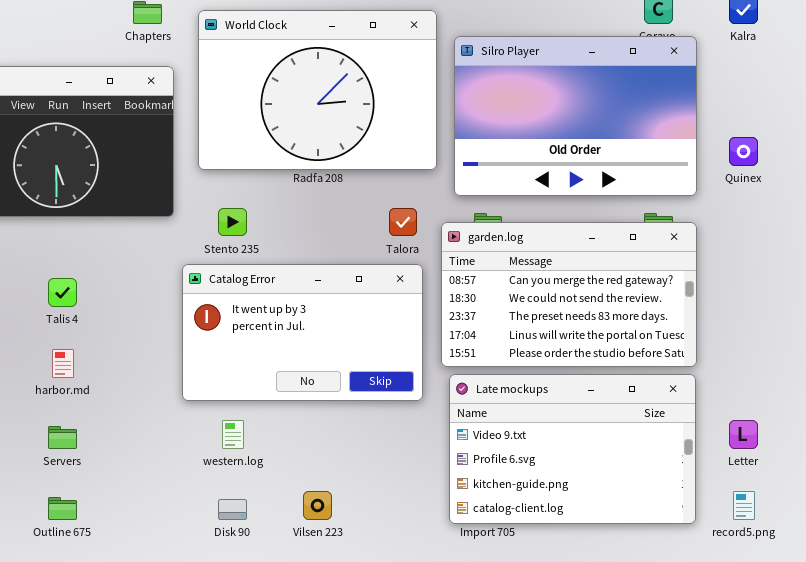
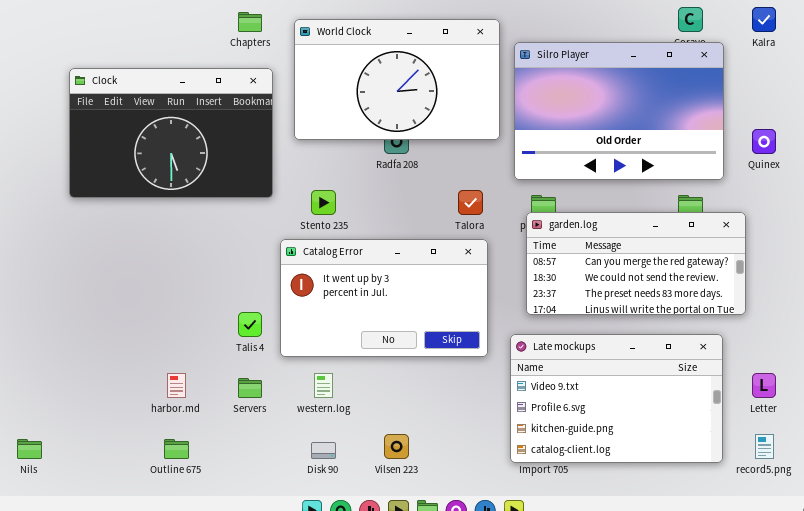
World Clock: [198,10,437,170] -> [294,19,500,140], resized
garden.log: [441,222,697,367] -> [526,212,746,315], moved, resized
Talis 4: [48,278,77,307] -> [238,312,262,337], moved
harbor.md: [52,349,74,378] -> [167,373,186,398], moved
Servers: [48,426,77,449] -> [238,378,262,398], moved

